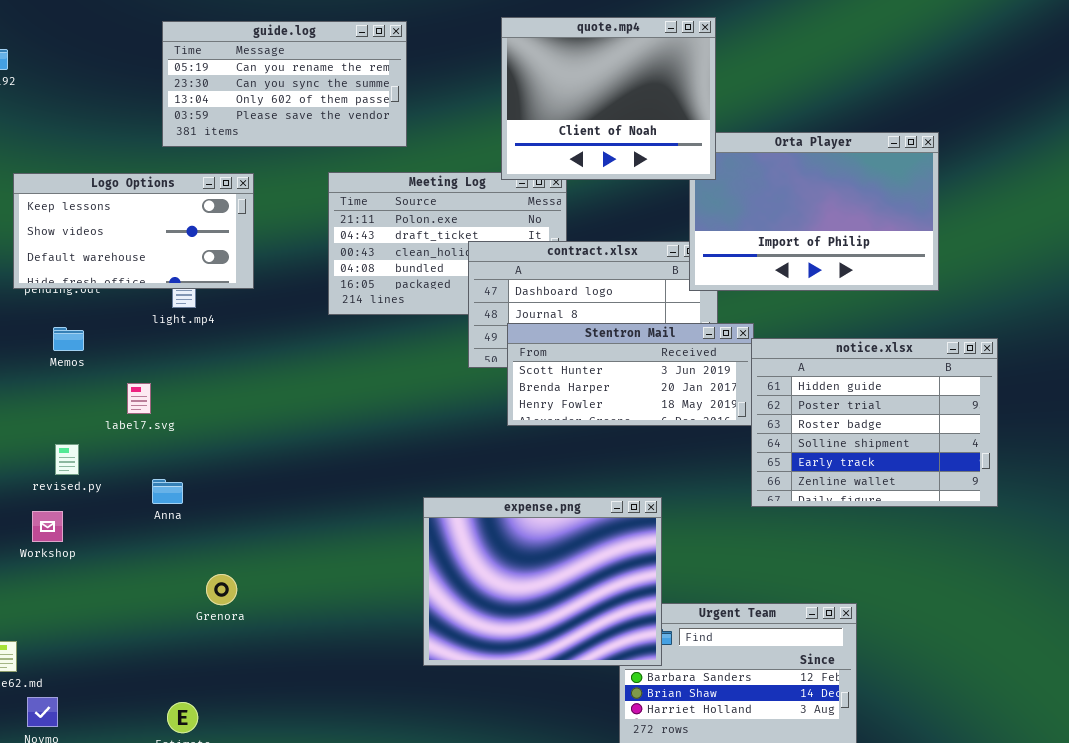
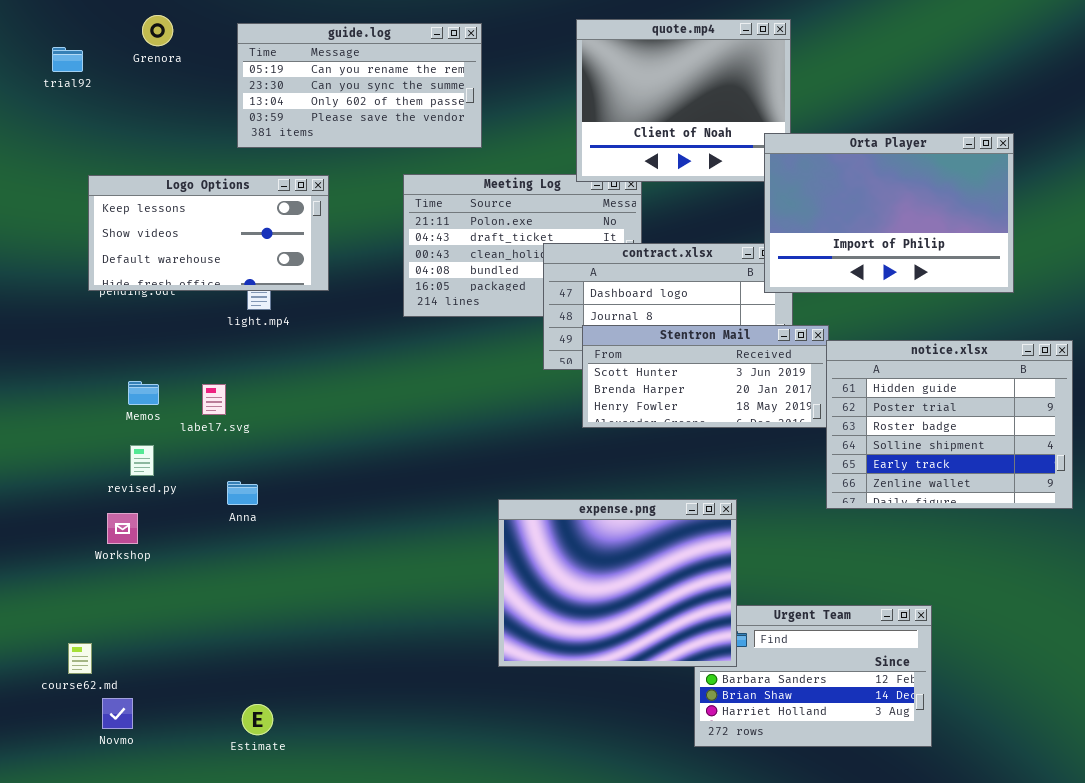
Orta Player: [689,132,939,291] -> [764,133,1014,293], raised
Memos: [53,327,84,351] -> [128,381,159,405], moved
Grenora: [206,574,237,605] -> [142,15,173,46], moved

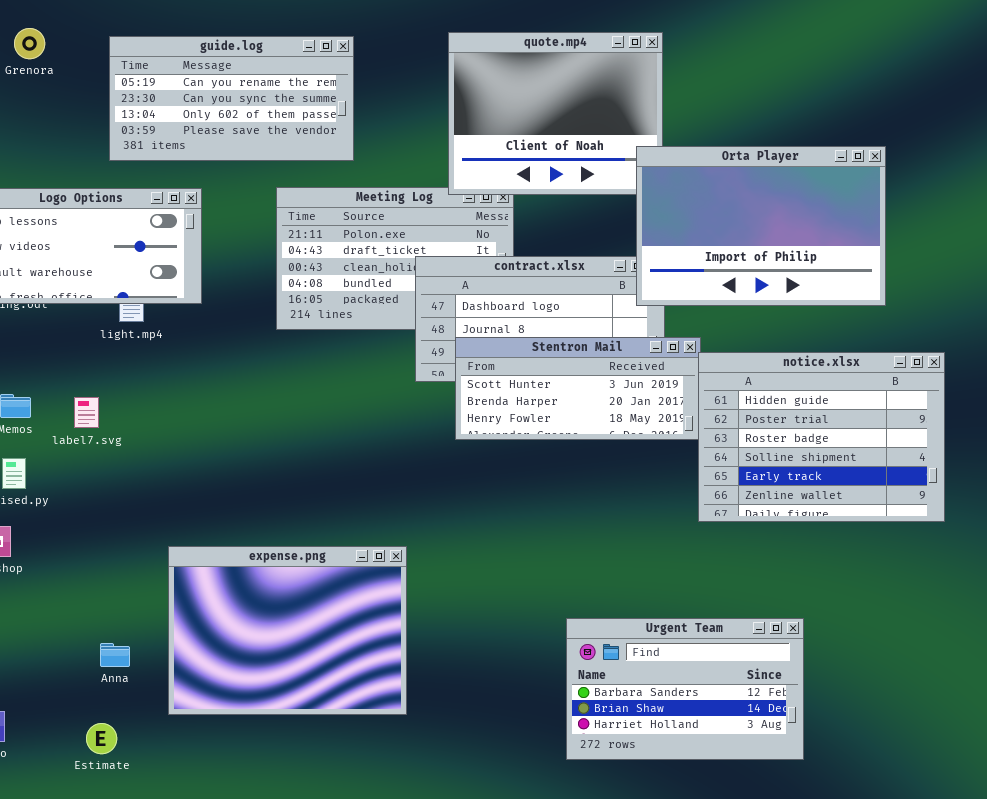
Anna: [227,481,258,505] -> [100,643,130,667], moved
expense.png: [498,499,737,667] -> [168,546,407,715], moved
Estimate: [242,704,273,735] -> [86,723,117,754], moved

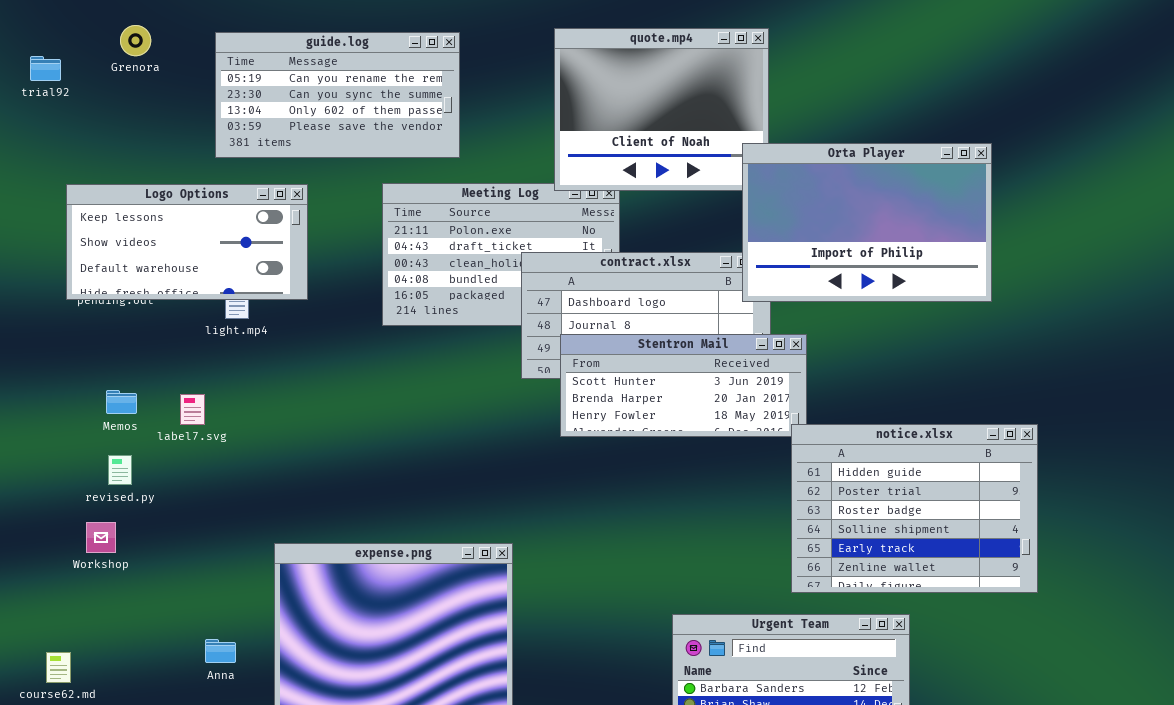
notice.xlsx: [698,352,945,522] -> [791,424,1038,593], moved

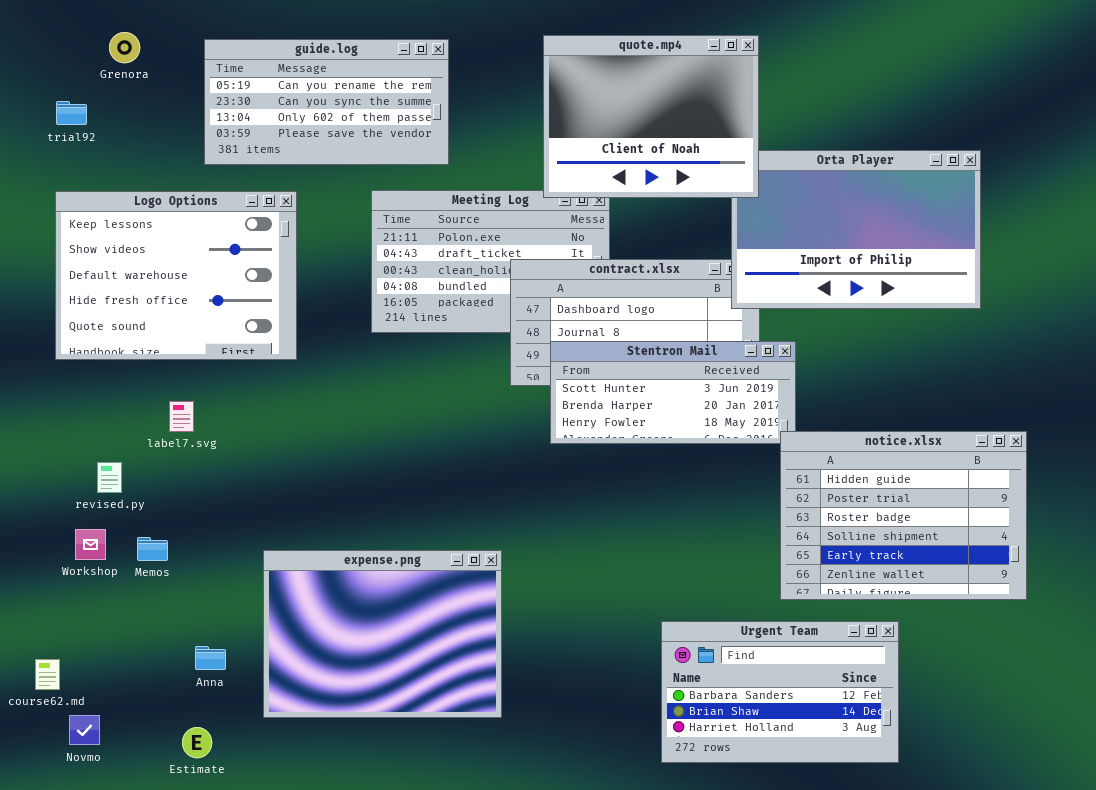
quote.mp4: [554,28,769,191] -> [543,35,759,198], raised
trial92: [30,56,61,81] -> [56,101,87,125], moved
Logo Options: [66,184,308,300] -> [55,191,297,360], resized
Memos: [106,390,137,414] -> [137,537,168,561], moved

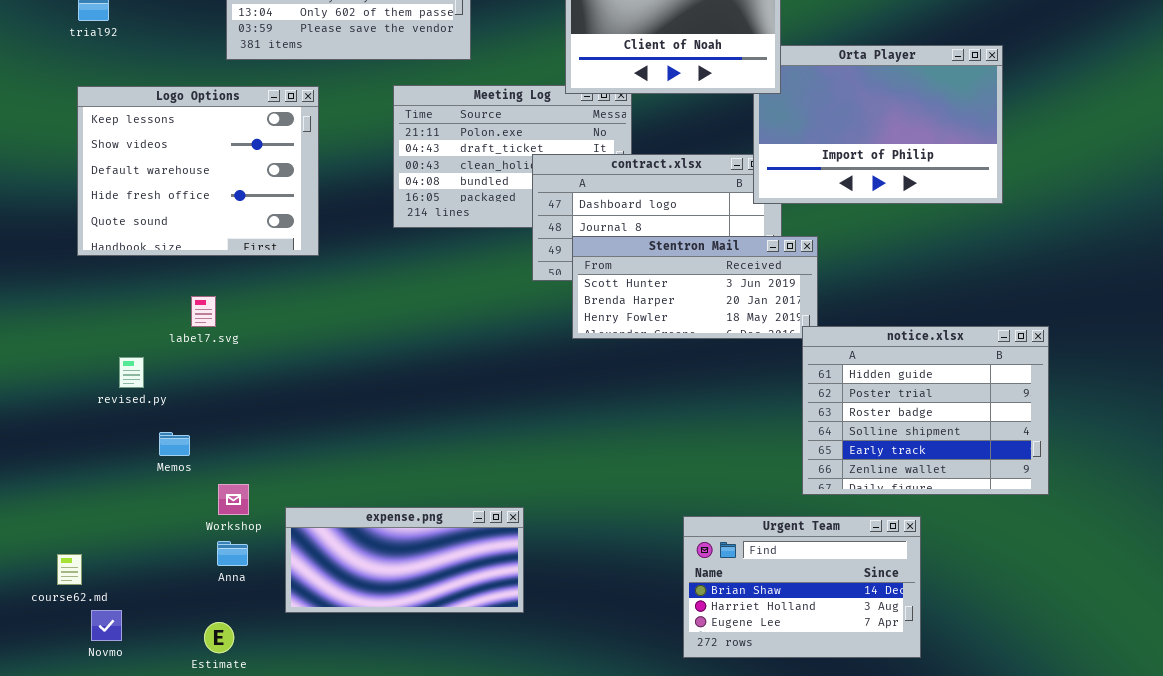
Workshop: [75,529,106,560] -> [218,484,249,515], moved
expense.png: [263,550,502,718] -> [285,507,524,613], resized
Urgent Team: [661,621,899,763] -> [683,516,921,658], scrolled down 1 row

